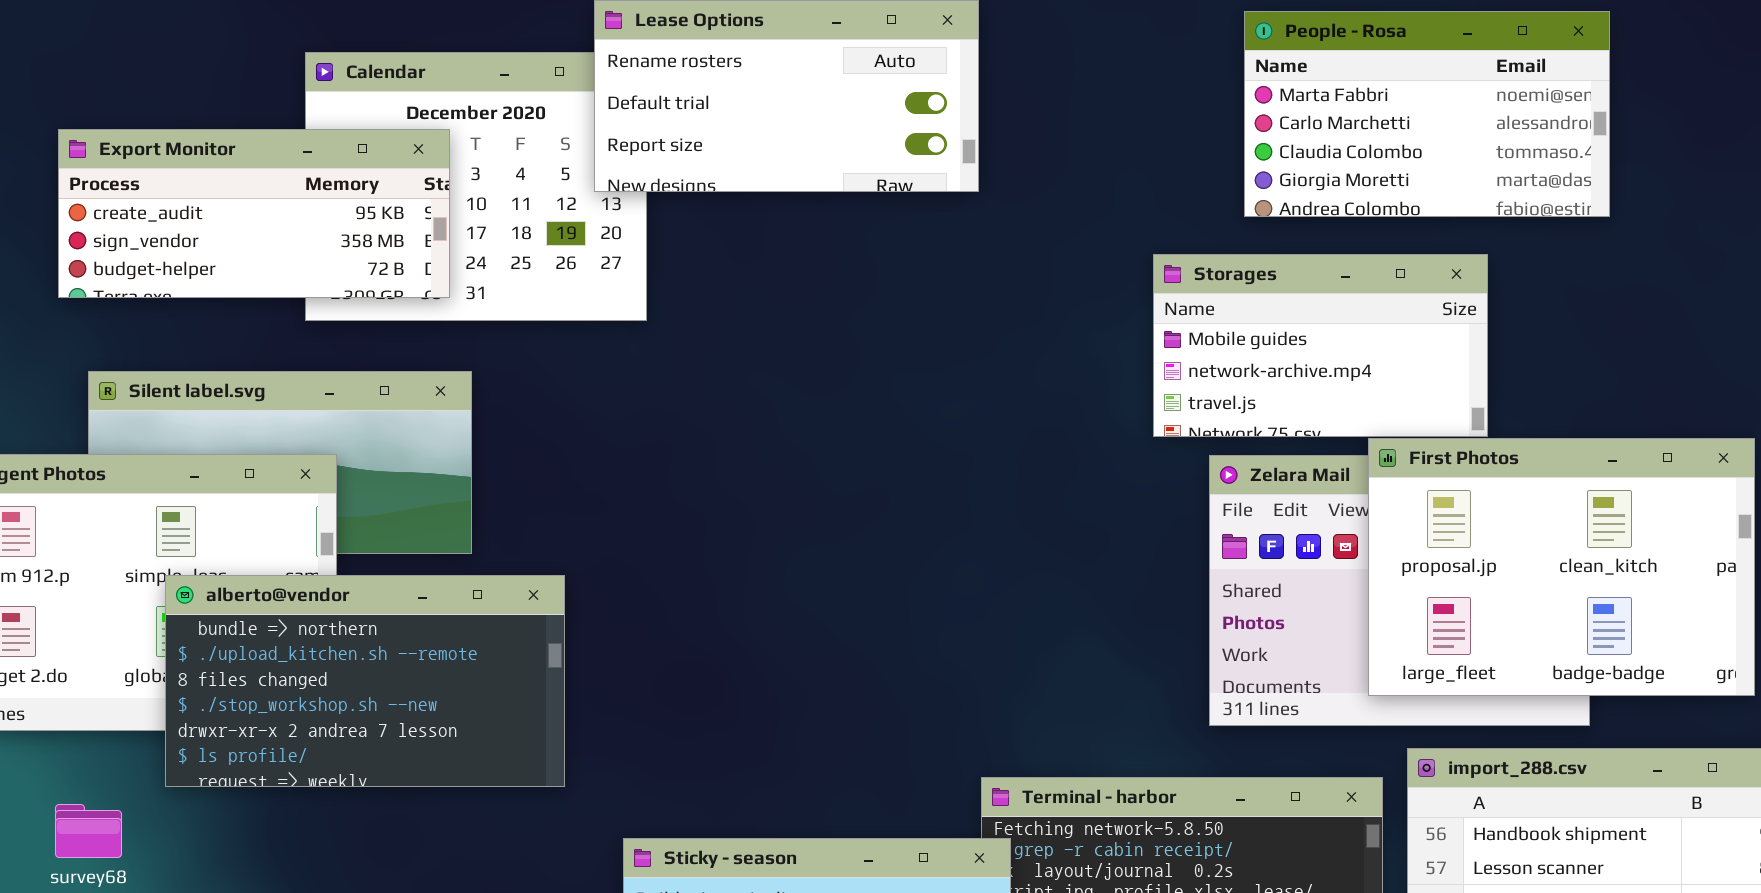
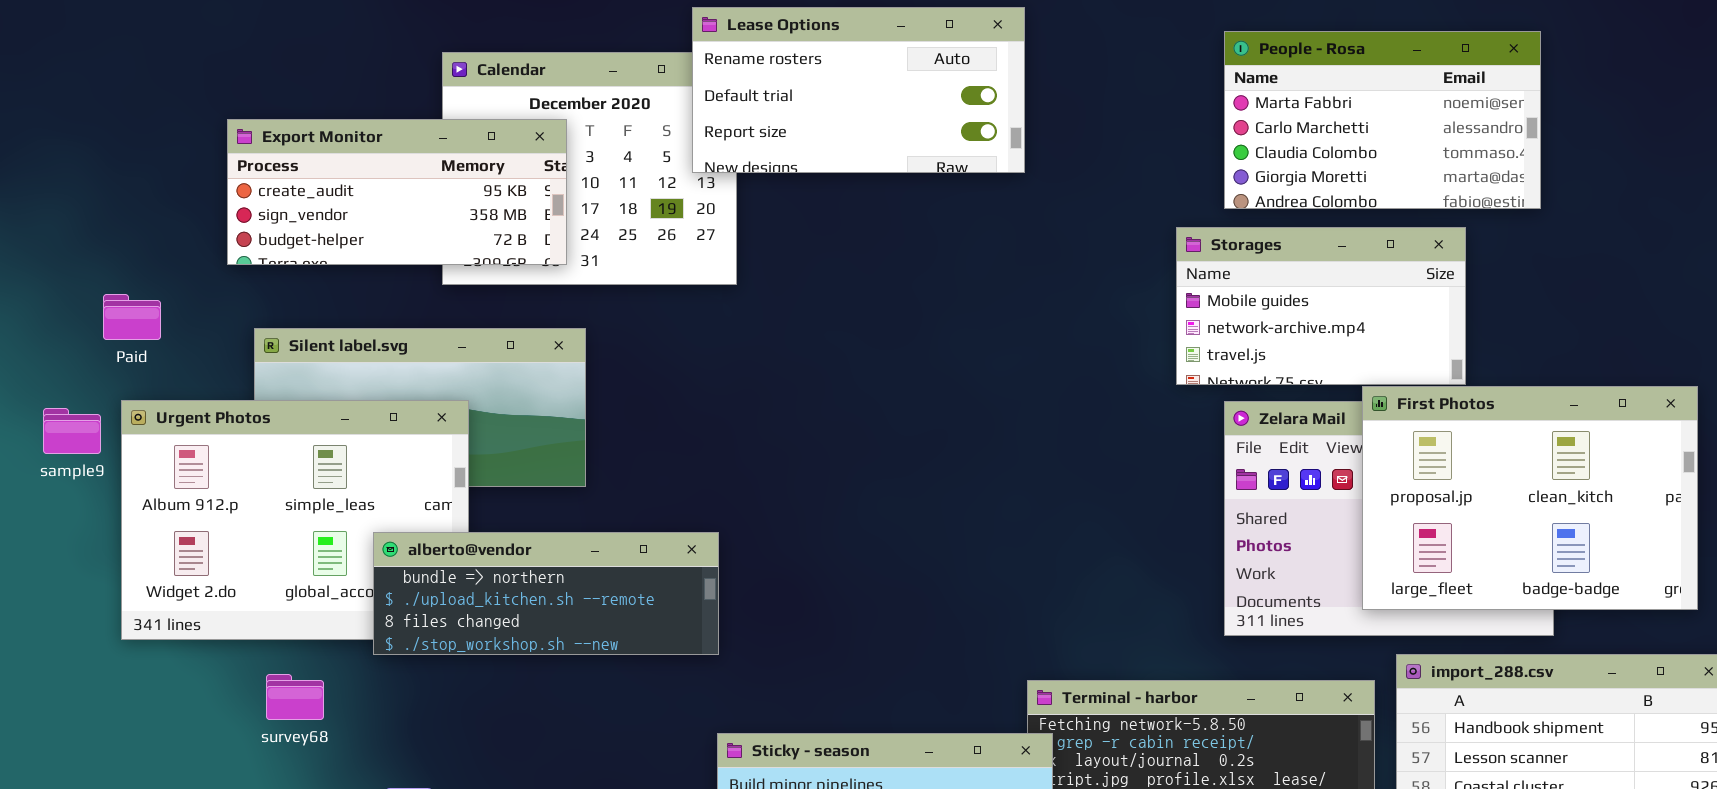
People - Rosa: [1244,11,1610,217] -> [1224,31,1541,209], moved
alberto@vendor: [165,575,565,787] -> [373,532,719,655], moved, resized
survey68: [55,804,122,858] -> [266,674,324,720], moved

